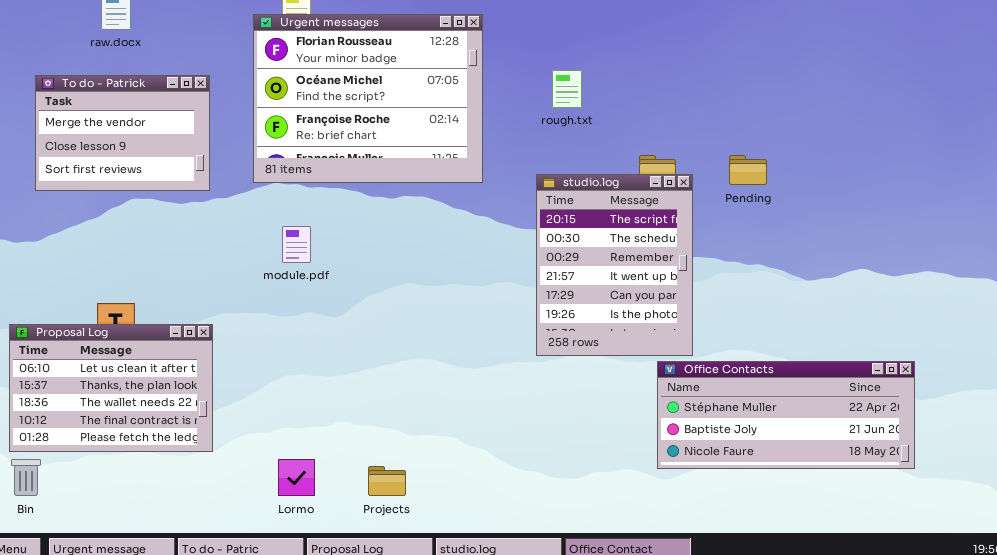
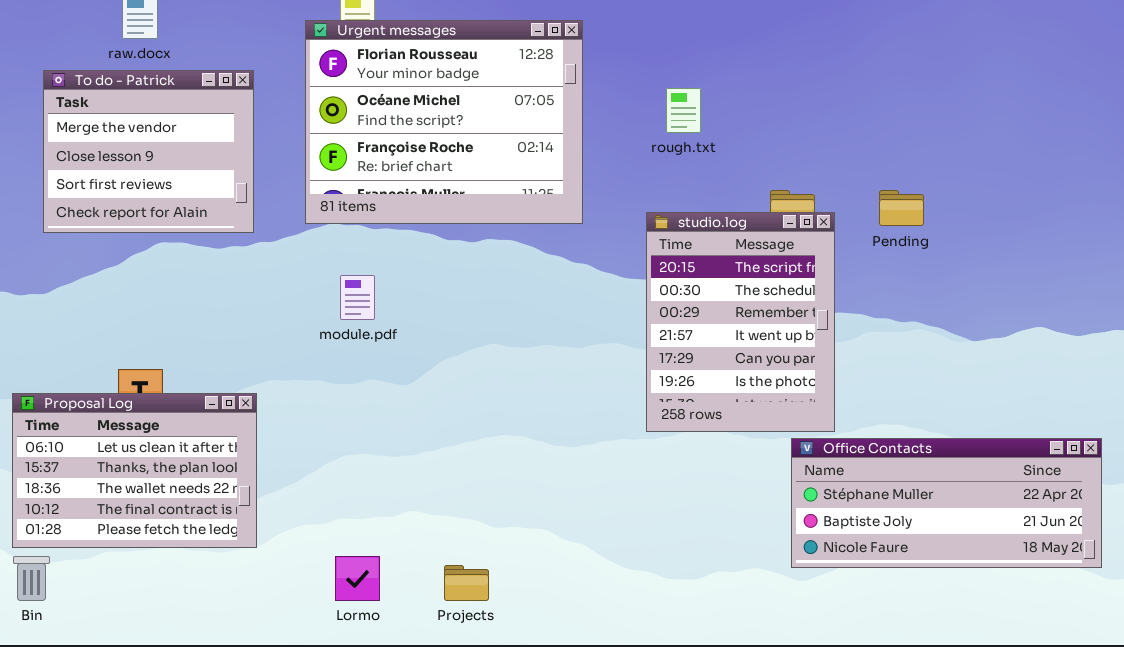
To do - Patrick: [35,75,210,191] -> [43,70,254,233], resized

